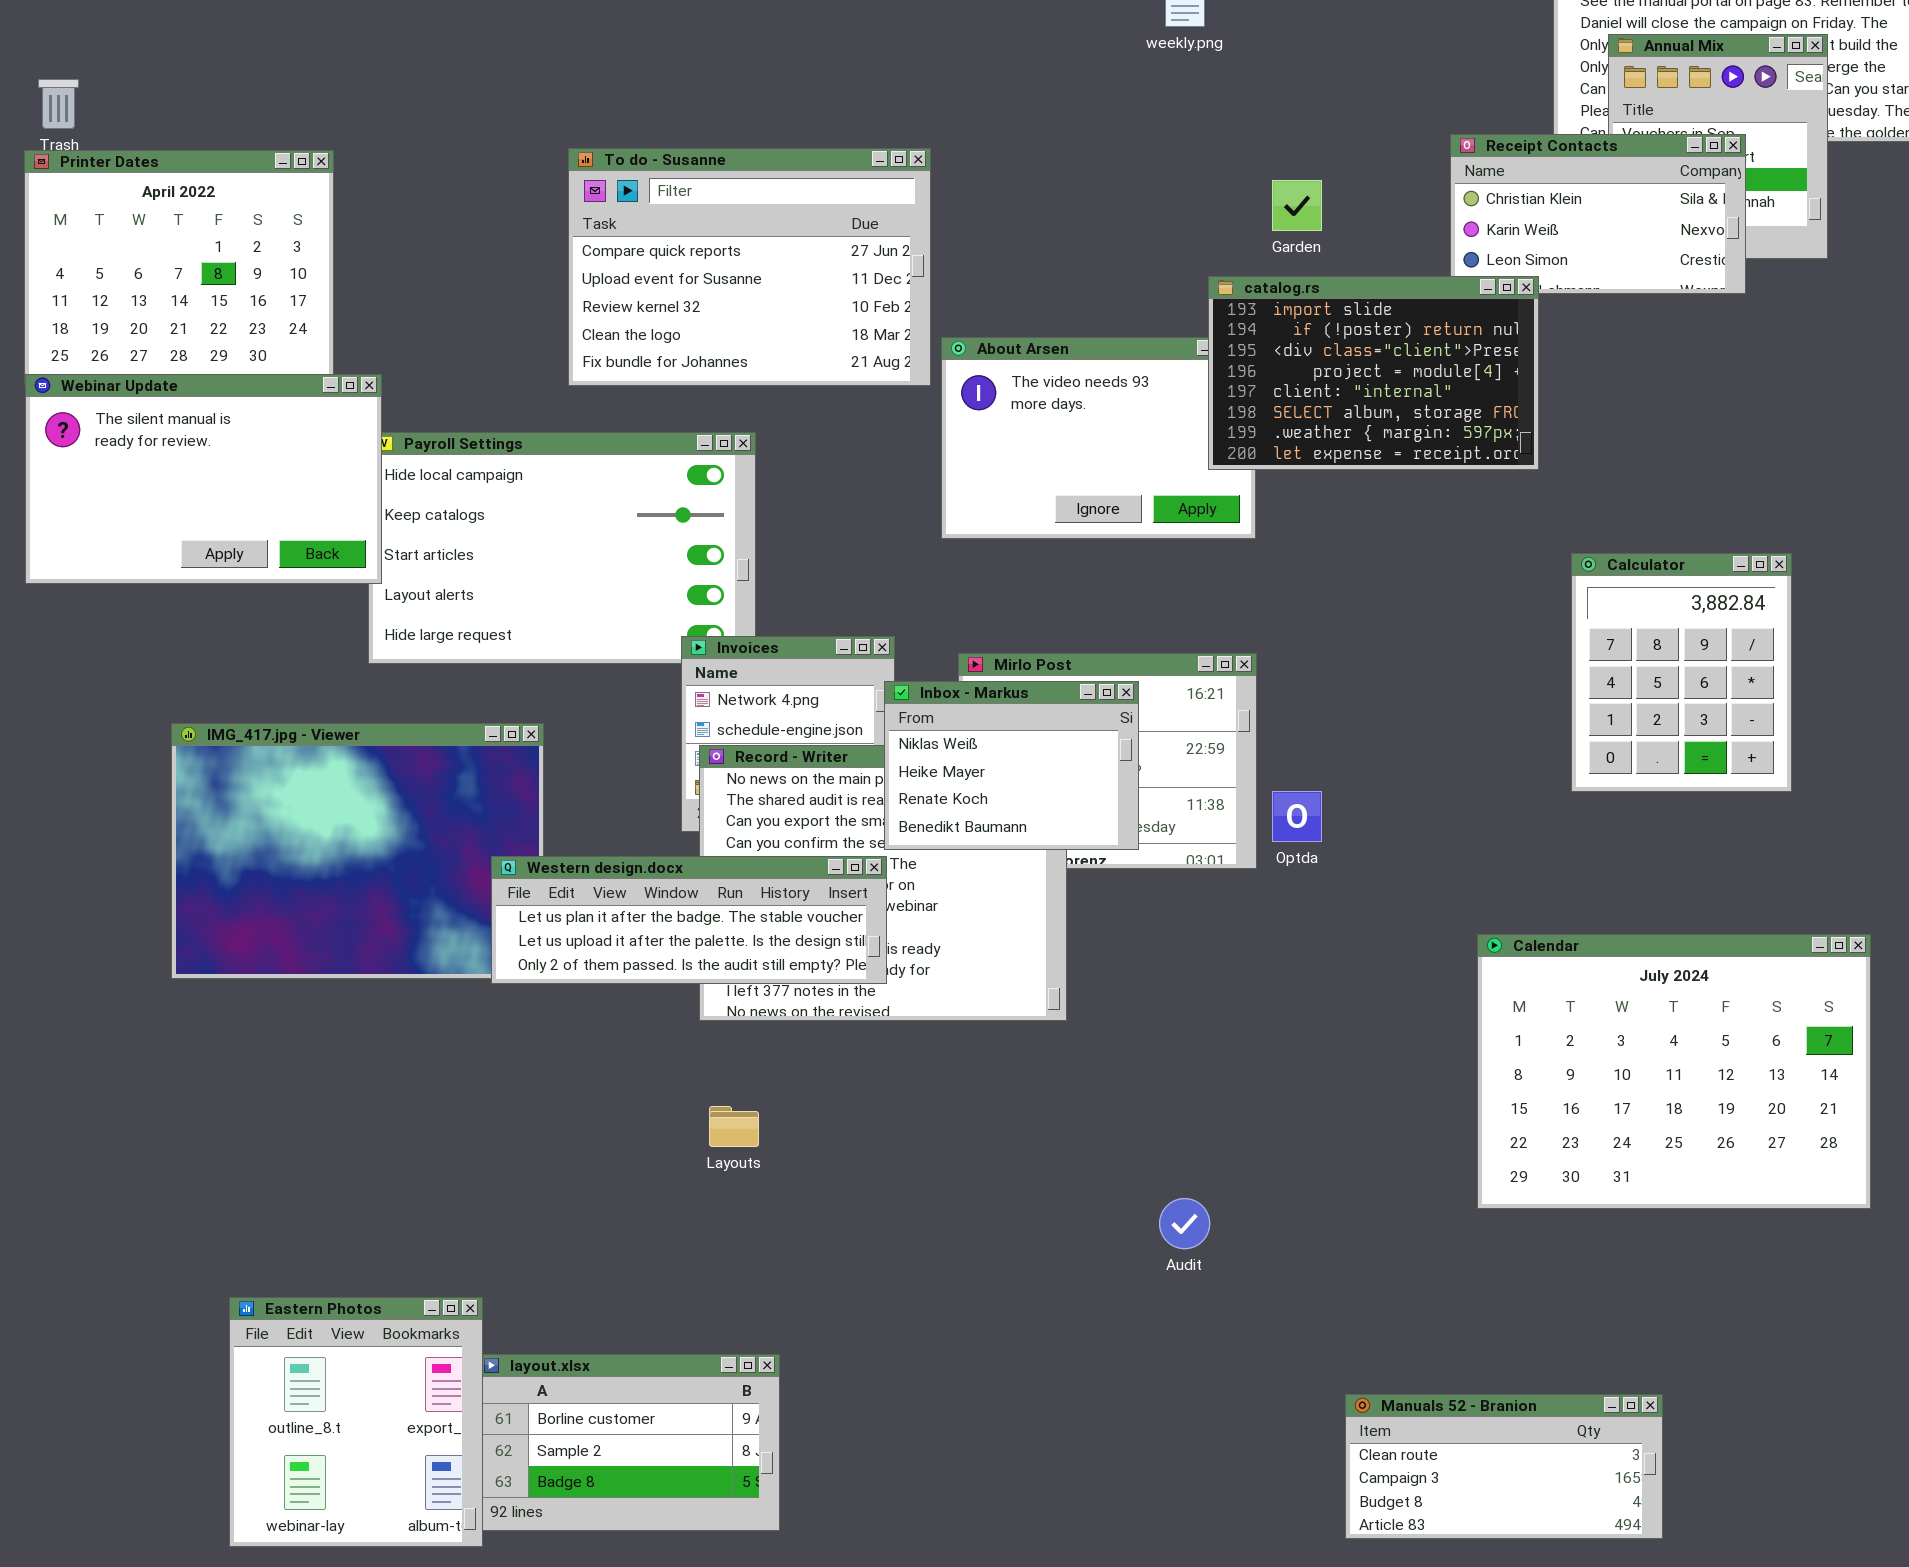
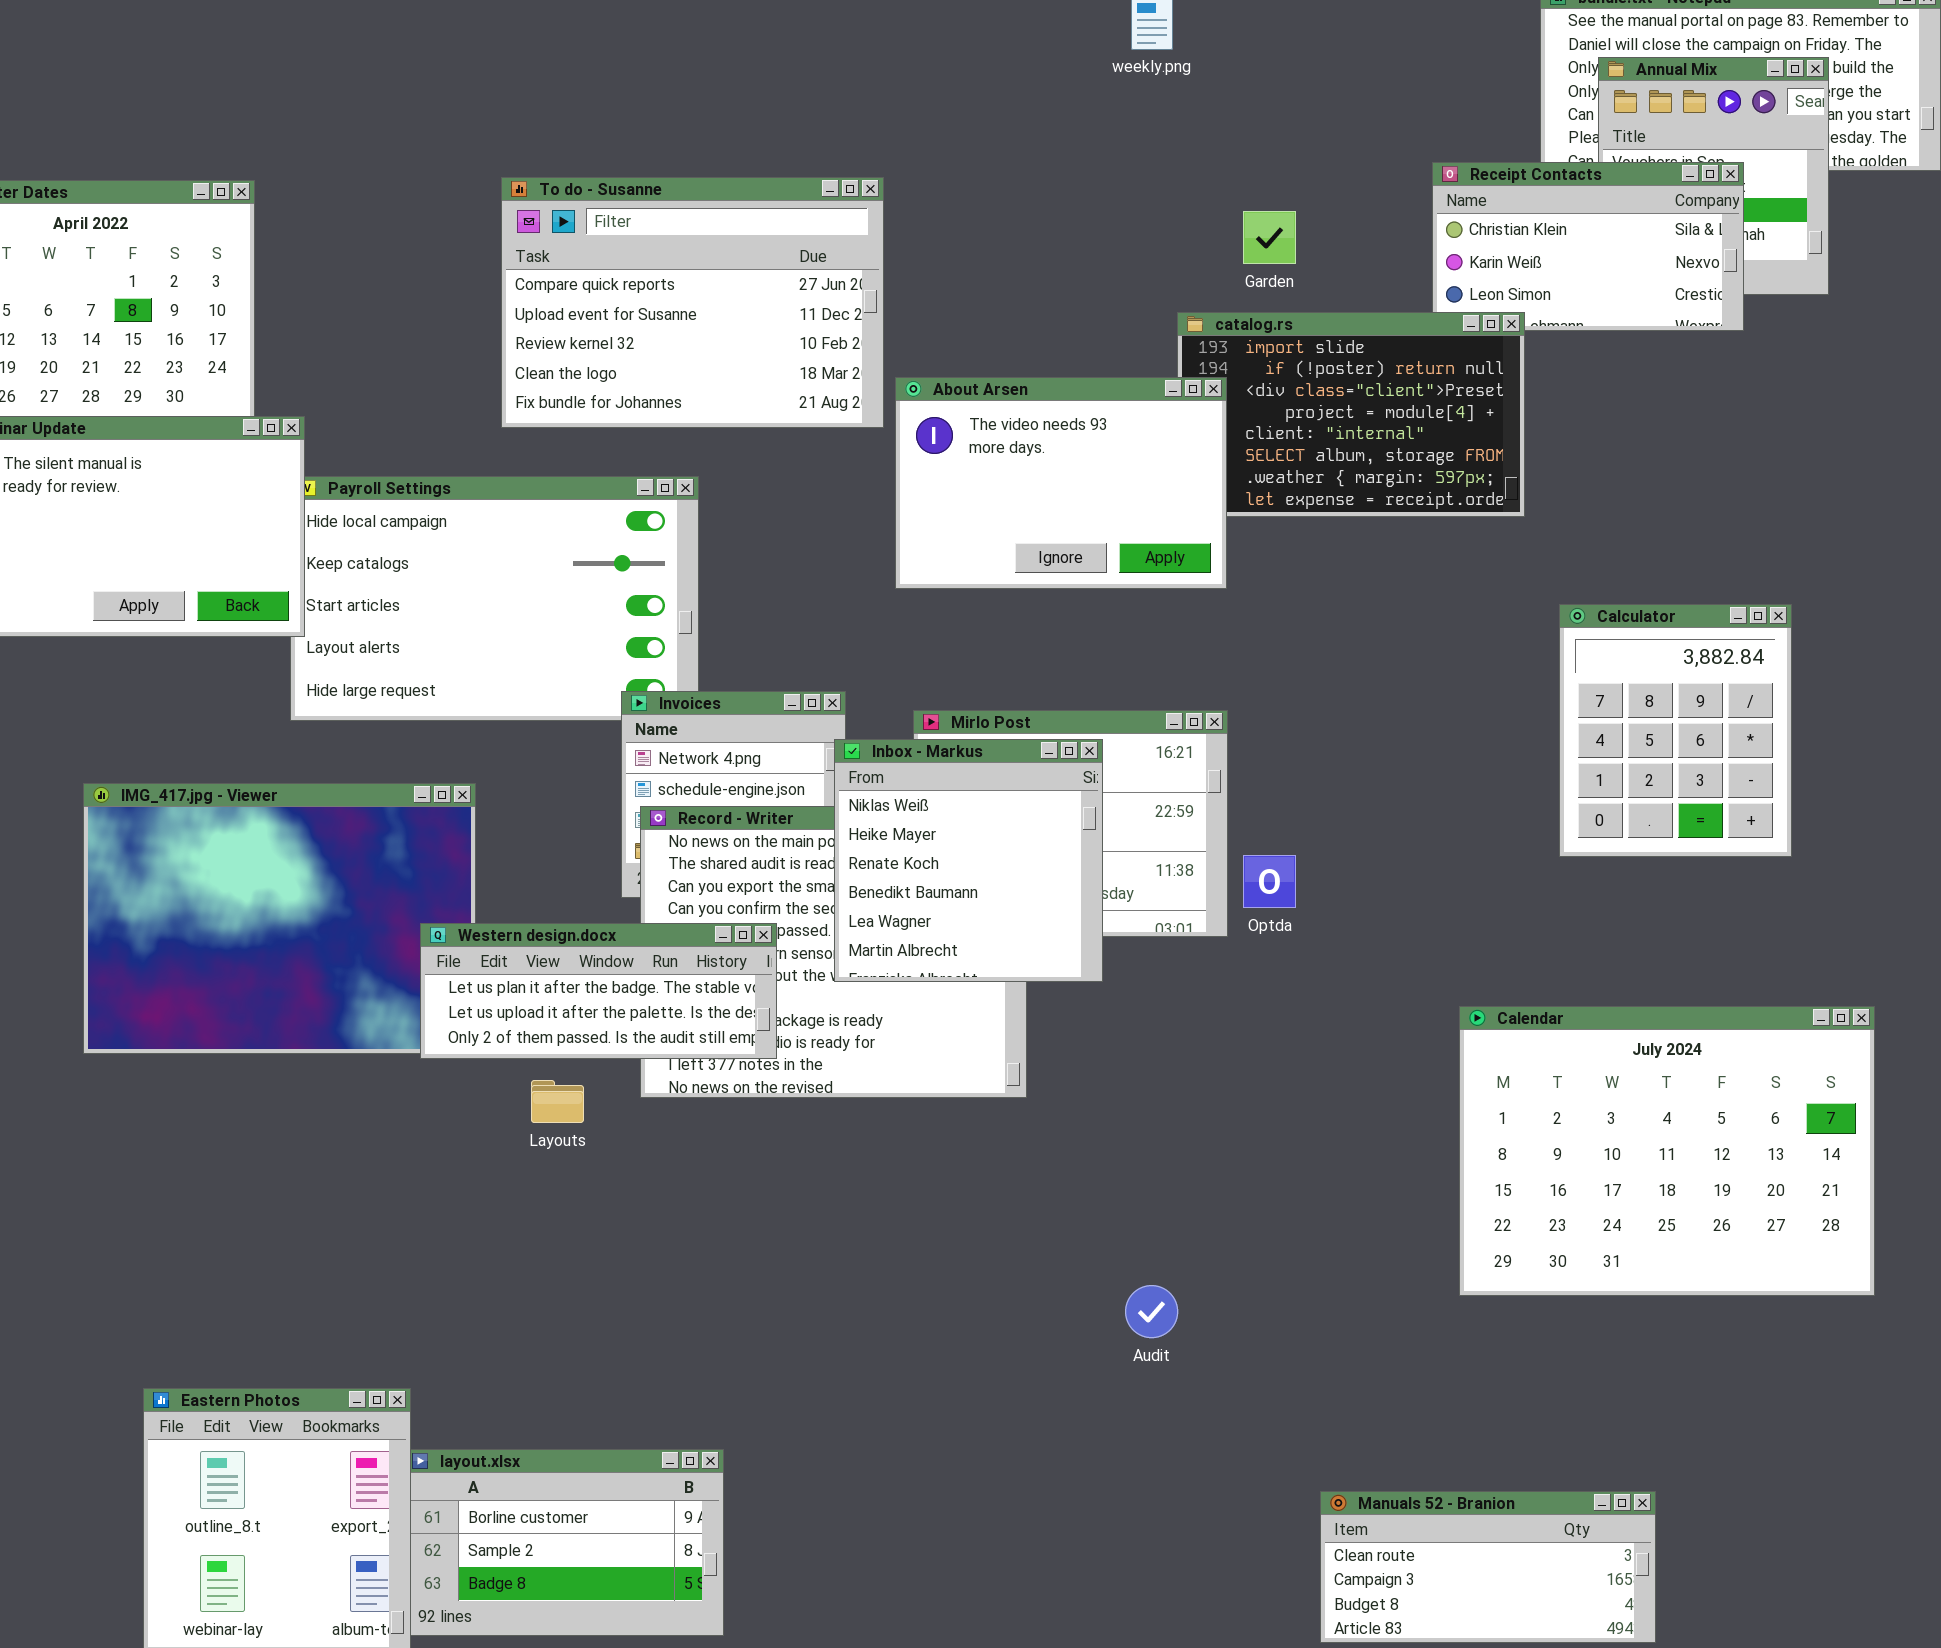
About Arsen: [941,337,1256,539] -> [895,377,1227,589], raised
Inbox - Markus: [884,681,1139,850] -> [834,739,1103,982], resized
Western design.docx: [491,856,887,984] -> [420,923,777,1059], resized
Layouts: [709,1106,759,1147] -> [531,1080,584,1123], moved

